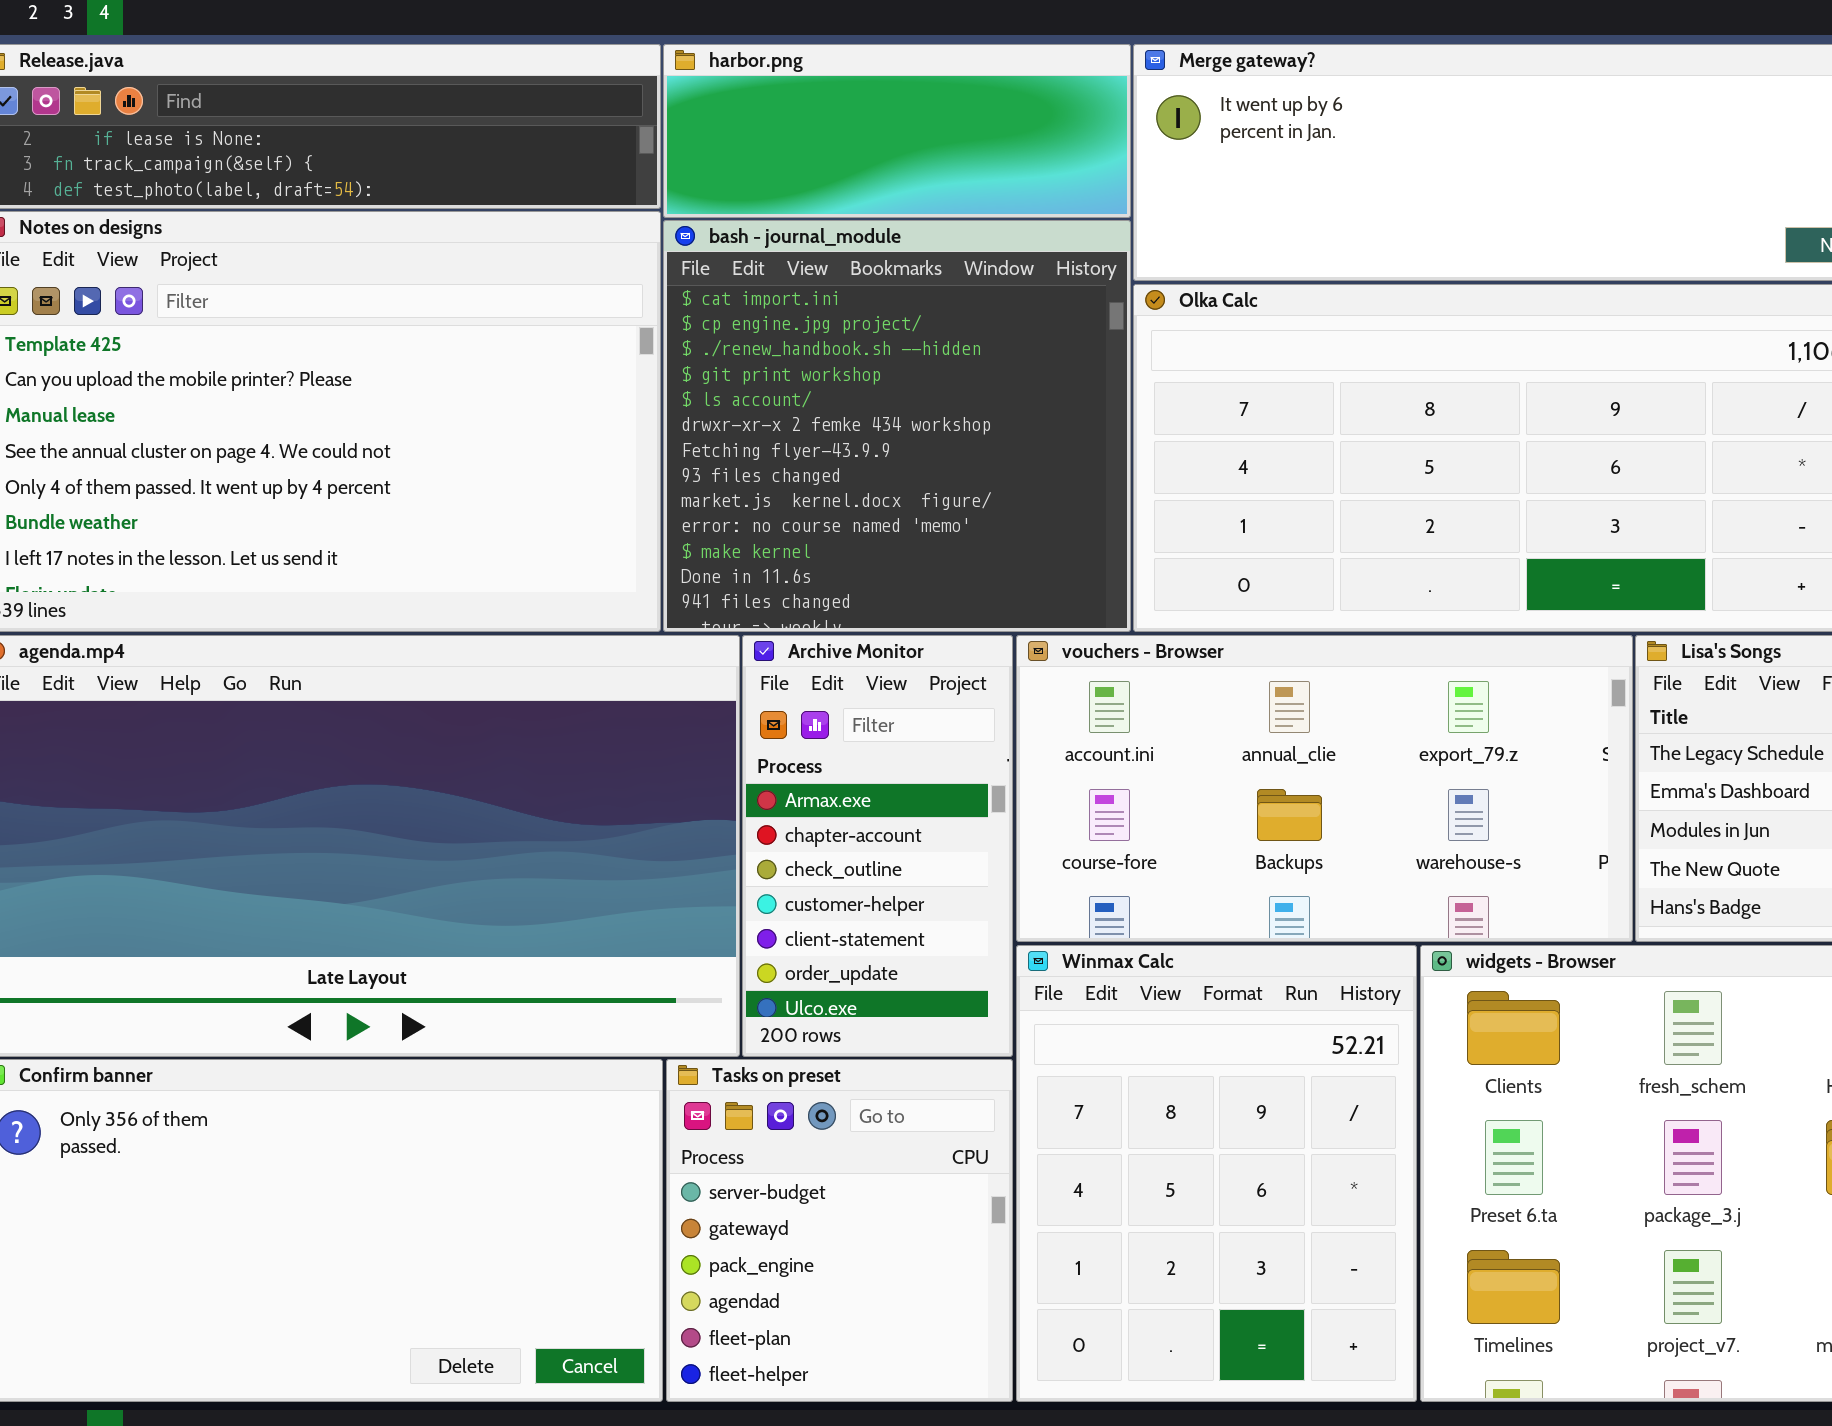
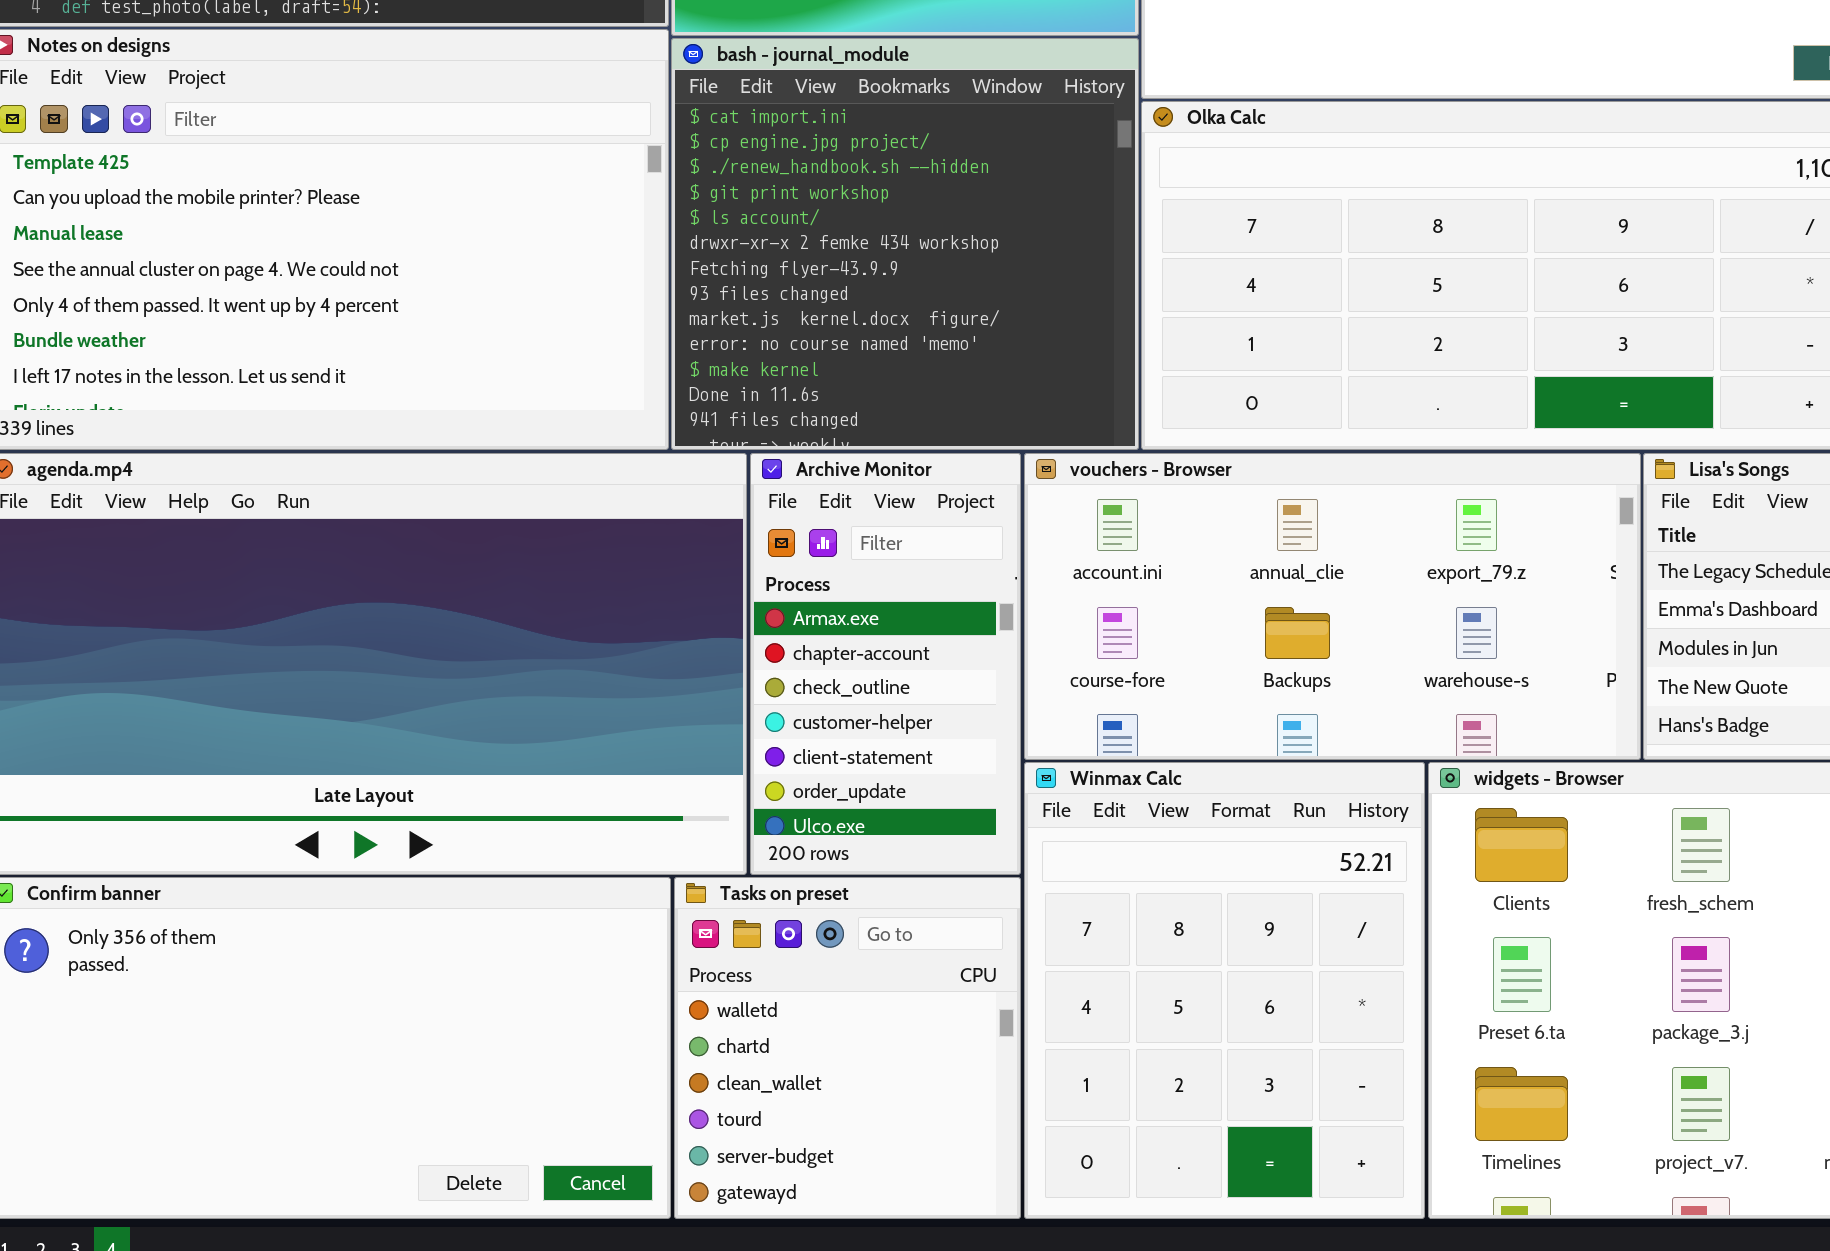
Tasks on preset: [666,1059,1013,1402] -> [674,877,1021,1219], scrolled up 4 rows

